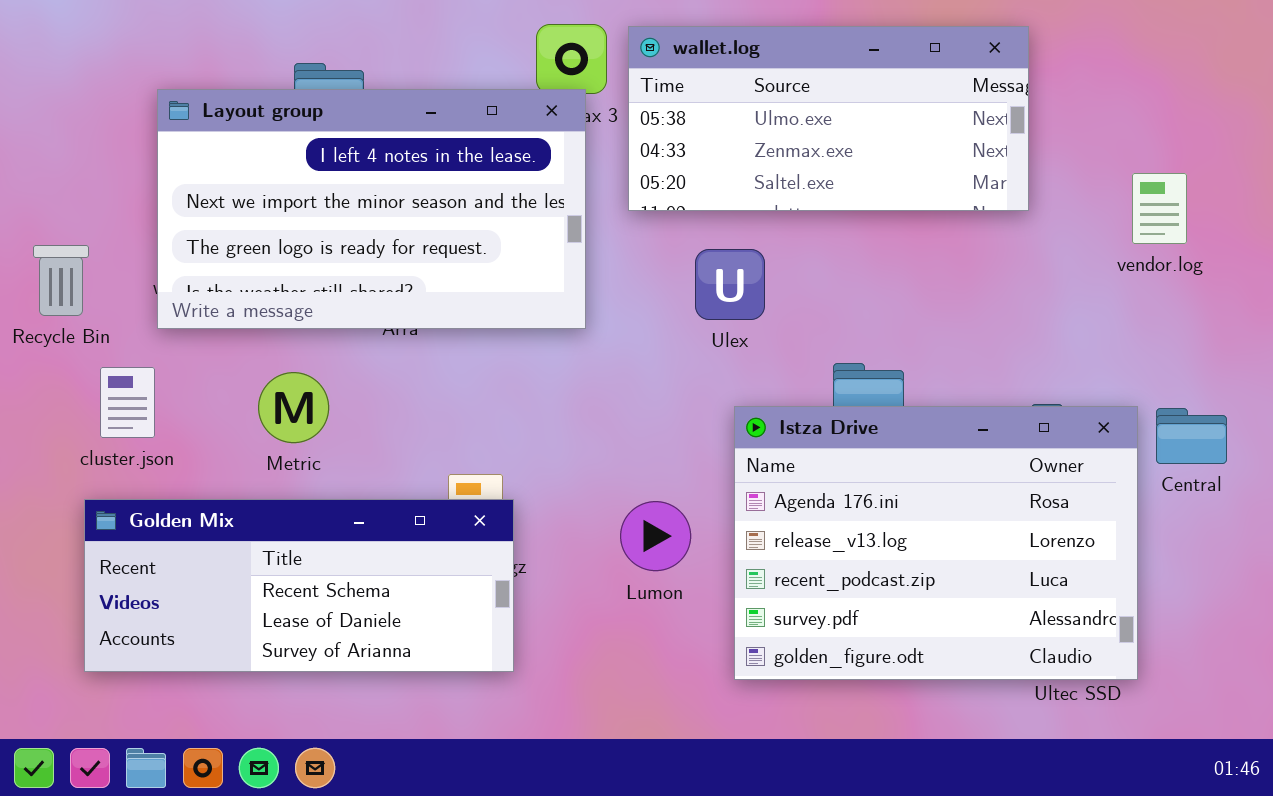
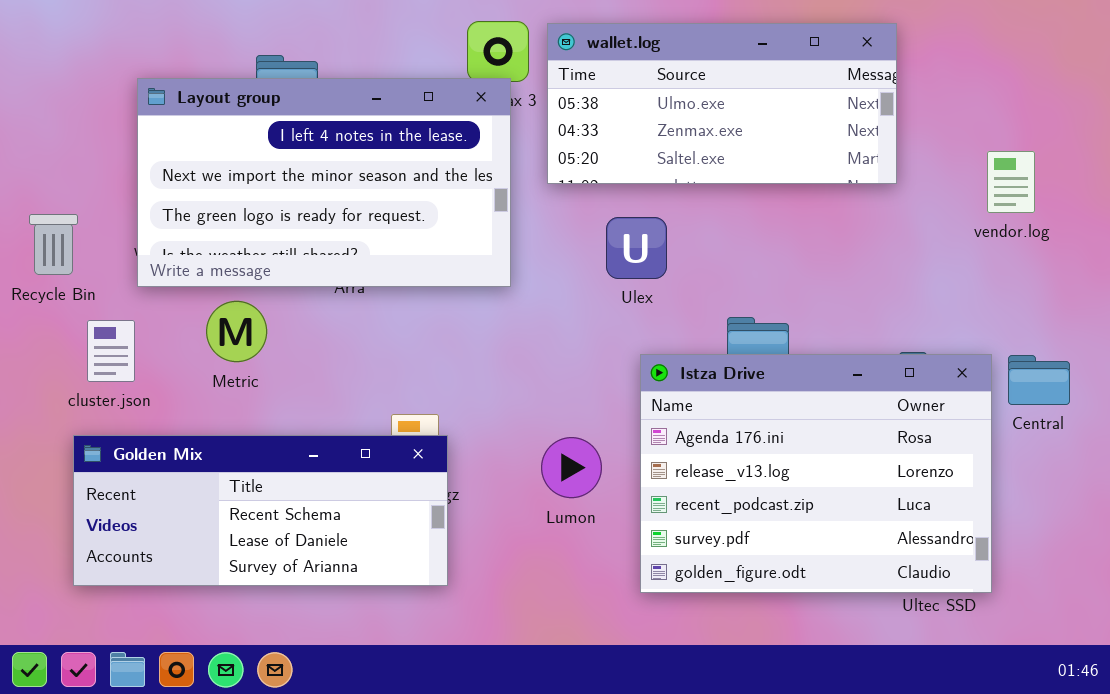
Metric: [258,372,329,443] -> [206,301,267,362], moved

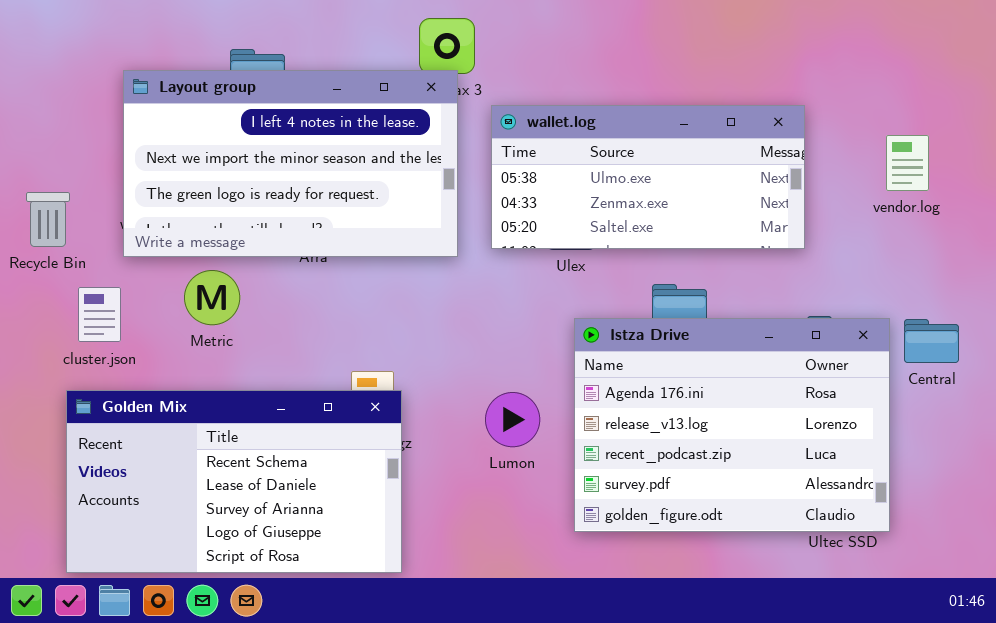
wallet.log: [547,23,897,184] -> [491,105,805,249], moved
Golden Mix: [73,435,448,586] -> [66,390,402,573], resized

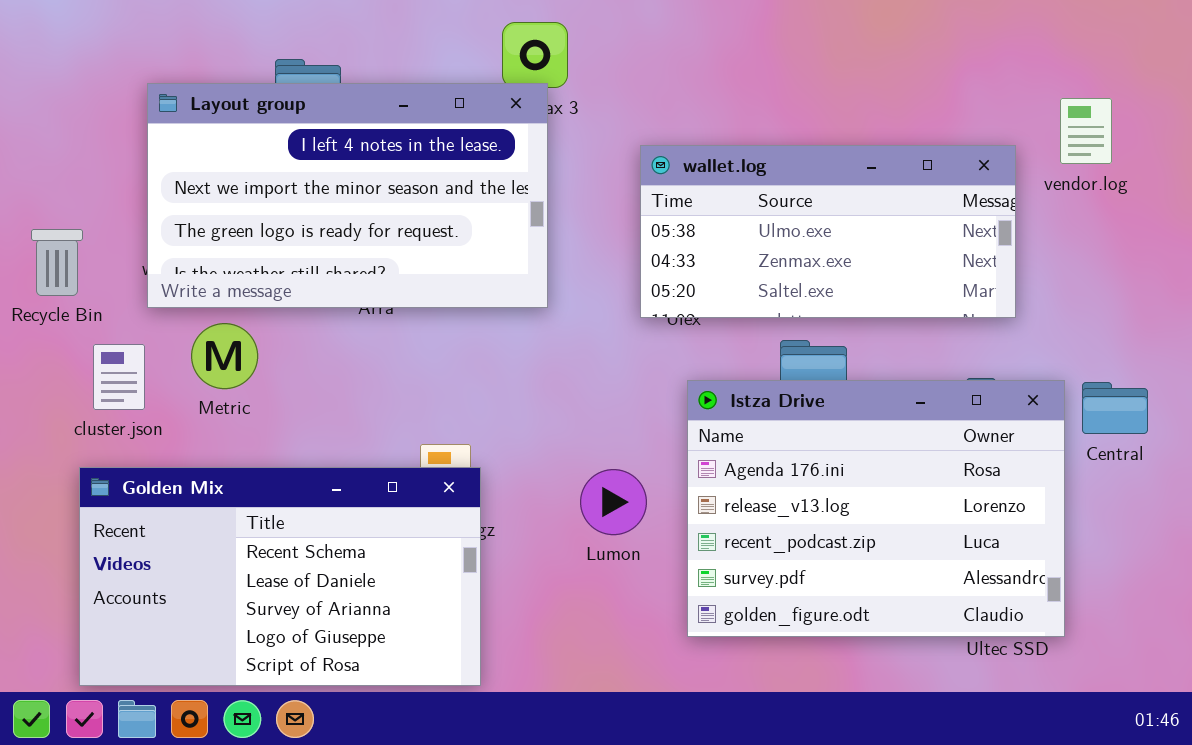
wallet.log: [491,105,805,249] -> [640,145,1016,318], moved
vendor.log: [886,135,929,191] -> [1060,98,1112,164], moved
Metric: [184,270,240,325] -> [191,323,258,389], moved

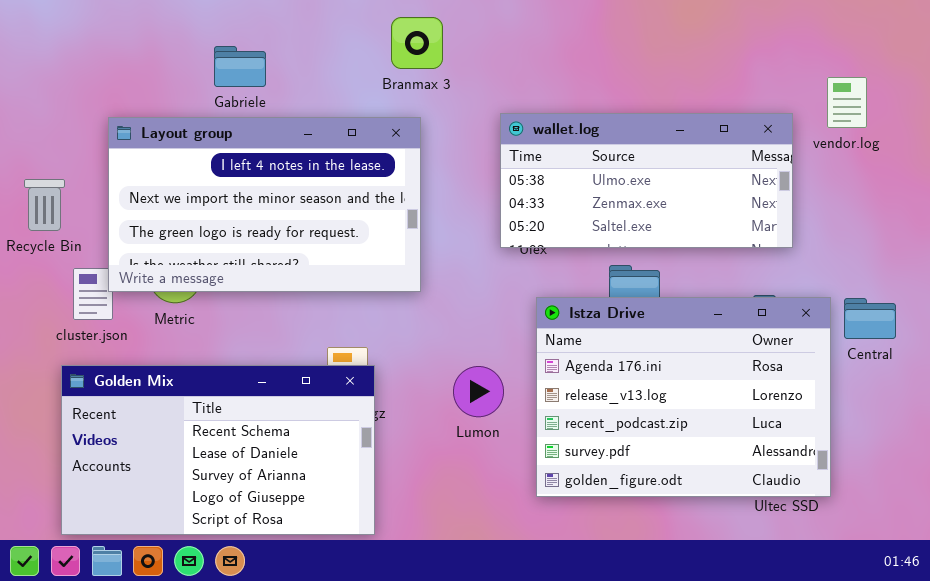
Layout group: [147,83,548,308] -> [108,117,421,292], moved

